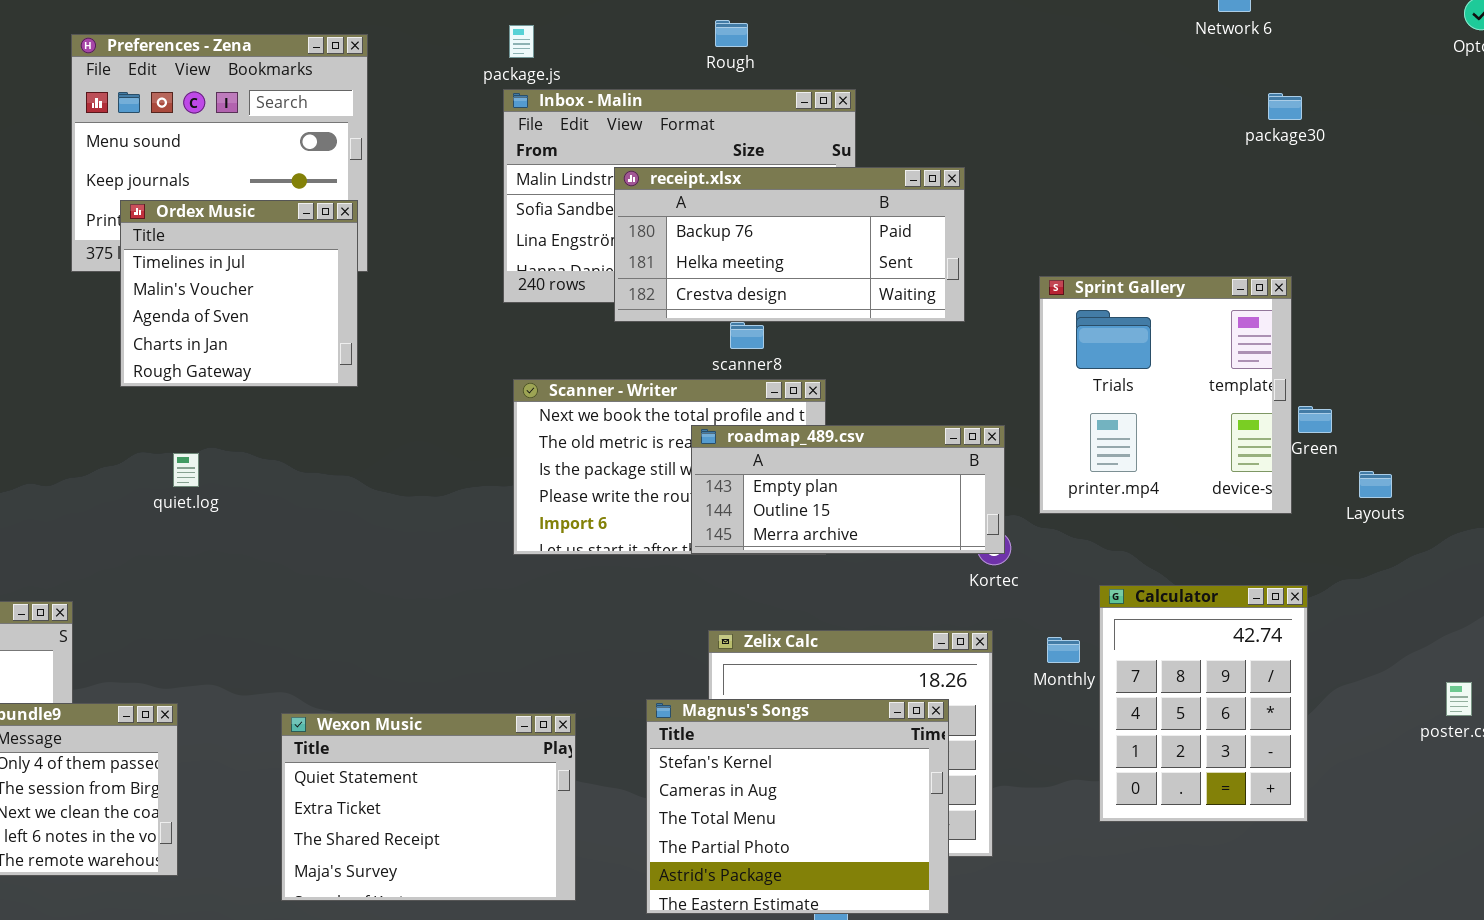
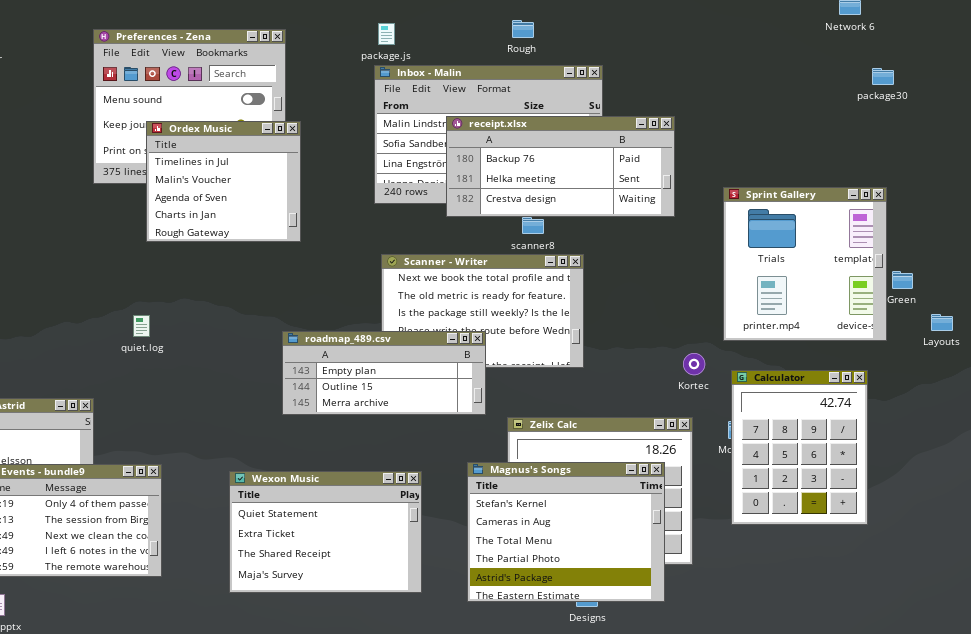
Ordex Music: [120,200,358,387] -> [146,121,301,242], moved
roadmap_489.csv: [691,425,1005,554] -> [282,331,486,415], moved
quiet.log: [173,453,199,487] -> [133,315,150,337], moved
Calculator: [1099,585,1308,822] -> [731,370,868,525], moved

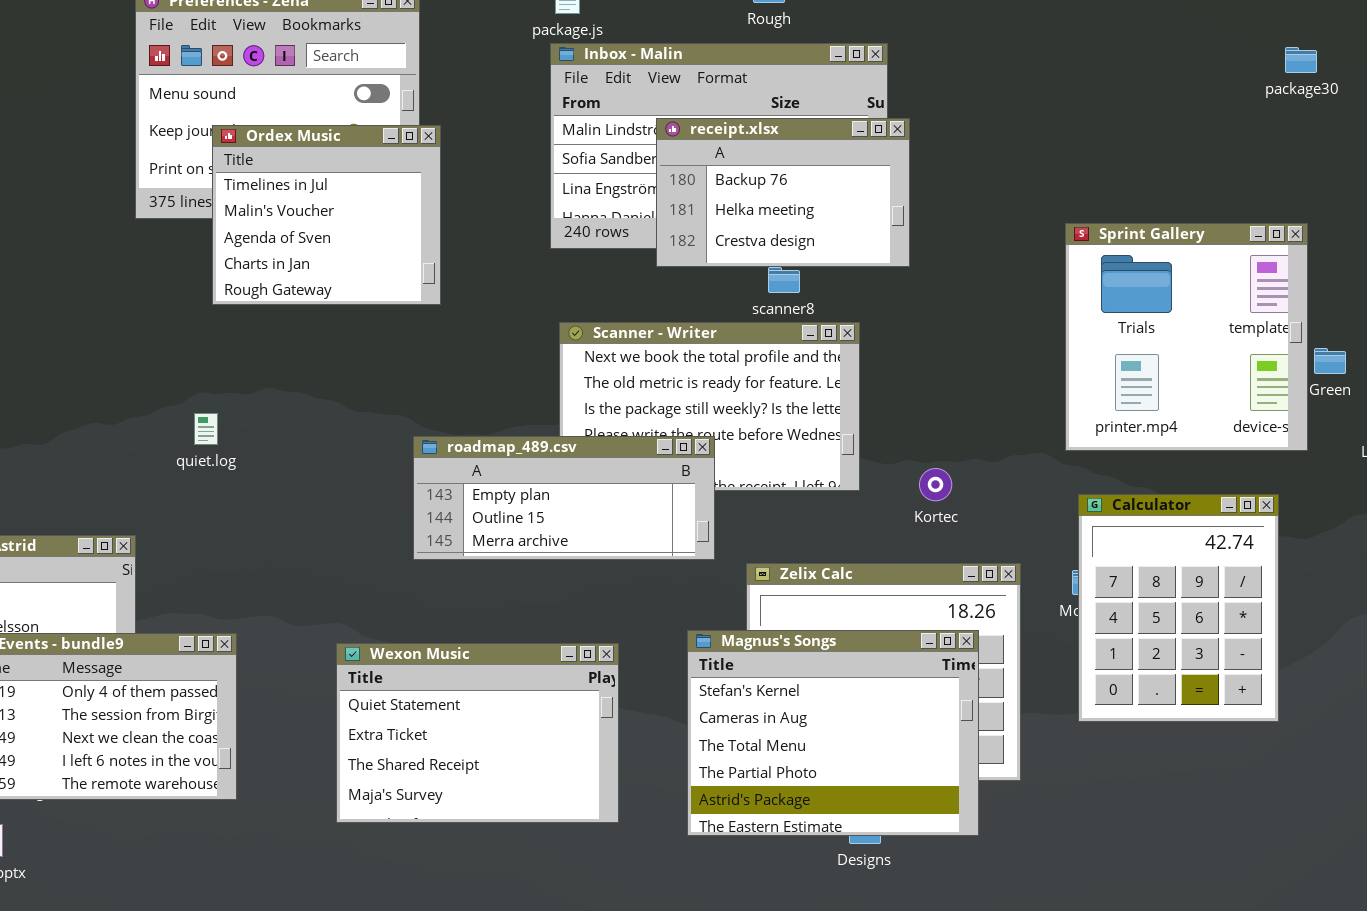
receipt.xlsx: [446,116,675,217] -> [656,118,910,267], resized
Kortec: [683,353,705,375] -> [919,468,952,501], moved

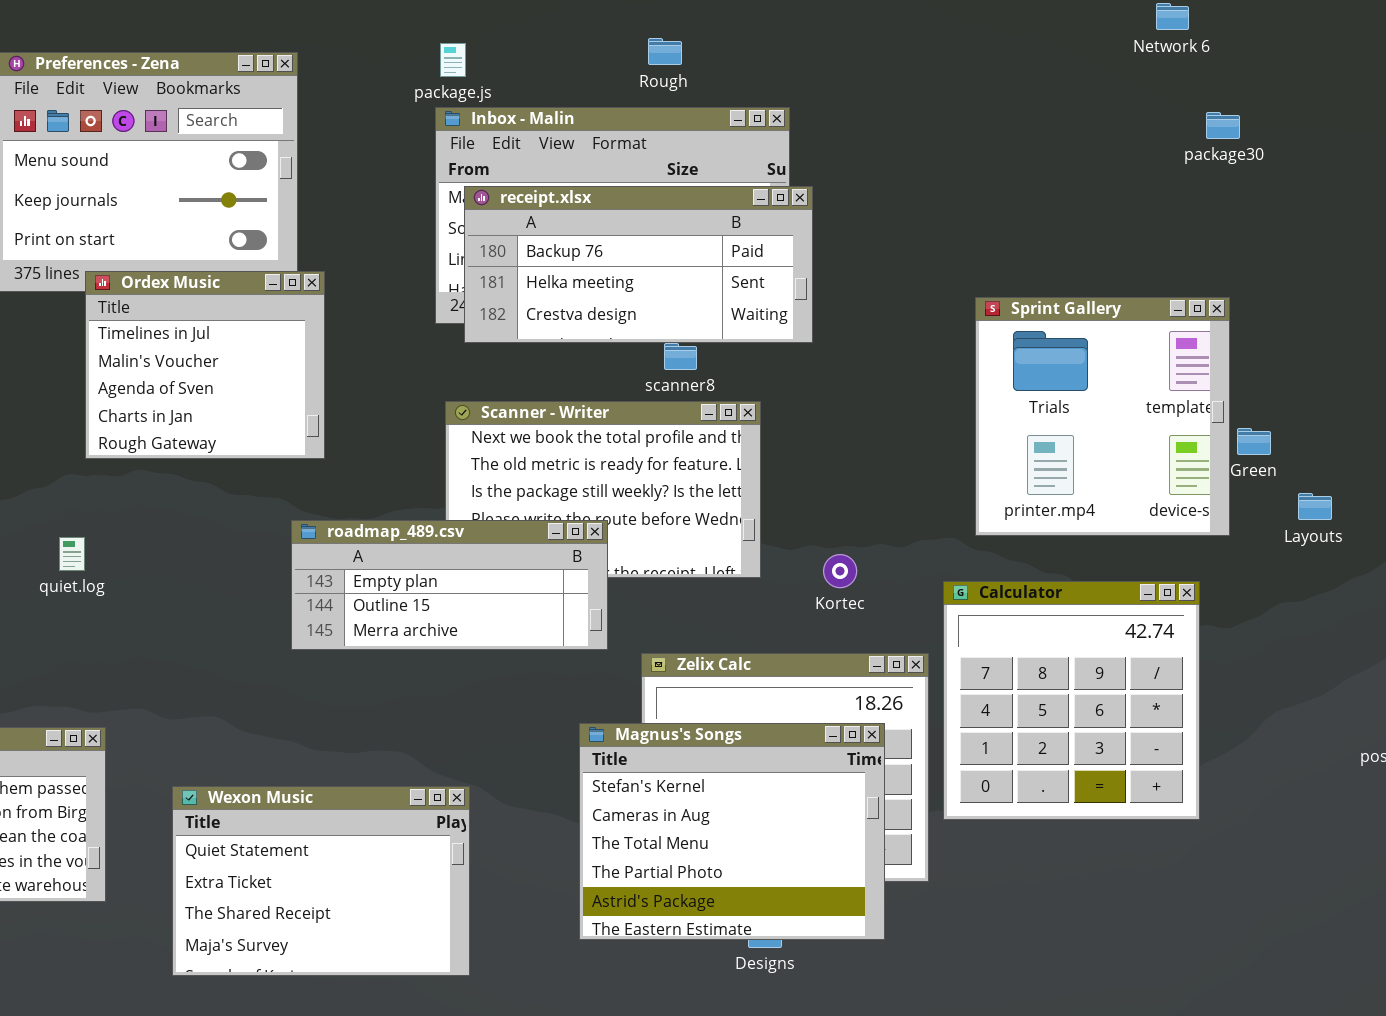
receipt.xlsx: [656,118,910,267] -> [464,186,813,343], resized
Ordex Music: [212,125,441,305] -> [85,271,325,459], moved
quiet.log: [194,413,218,445] -> [59,537,85,571], moved
Calculator: [1078,494,1279,722] -> [943,581,1200,820], resized
Wexon Music: [336,643,619,823] -> [172,786,470,976], moved

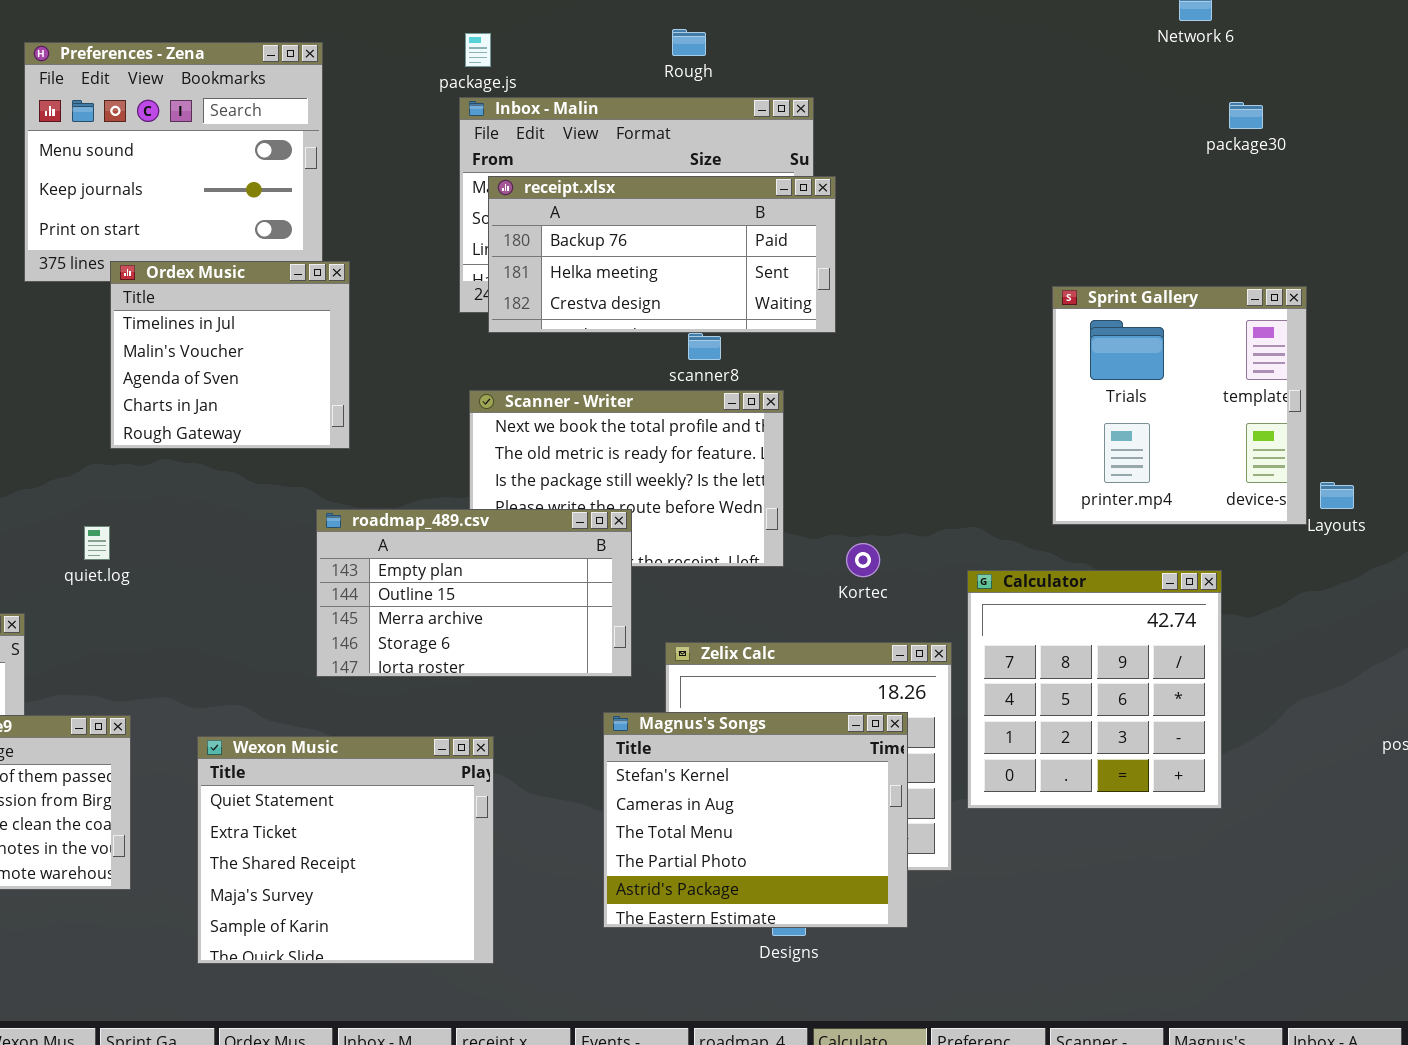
Sprint Gallery: [975,297,1230,536] -> [1052,286,1307,525], moved
roadmap_489.csv: [291,520,608,650] -> [316,509,632,677], resized
Wexon Music: [172,786,470,976] -> [197,736,494,964], resized

